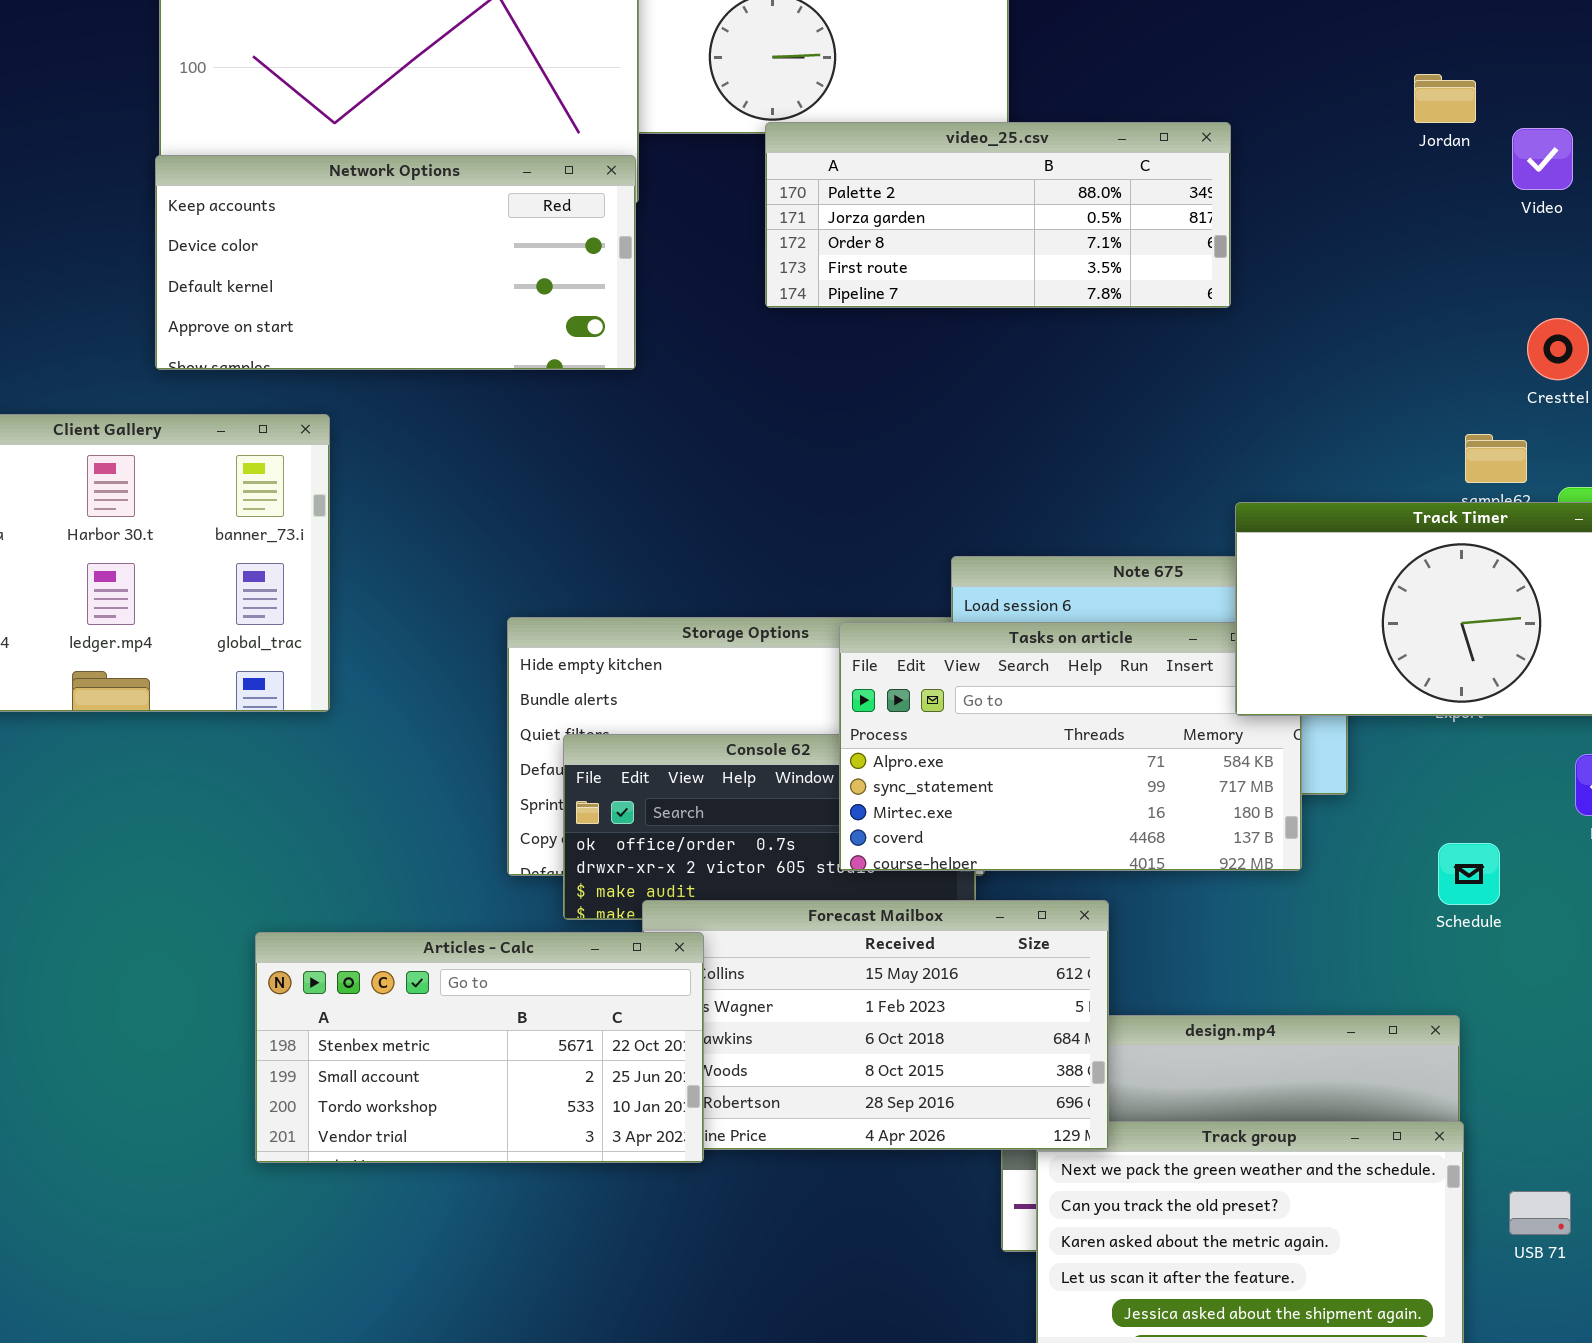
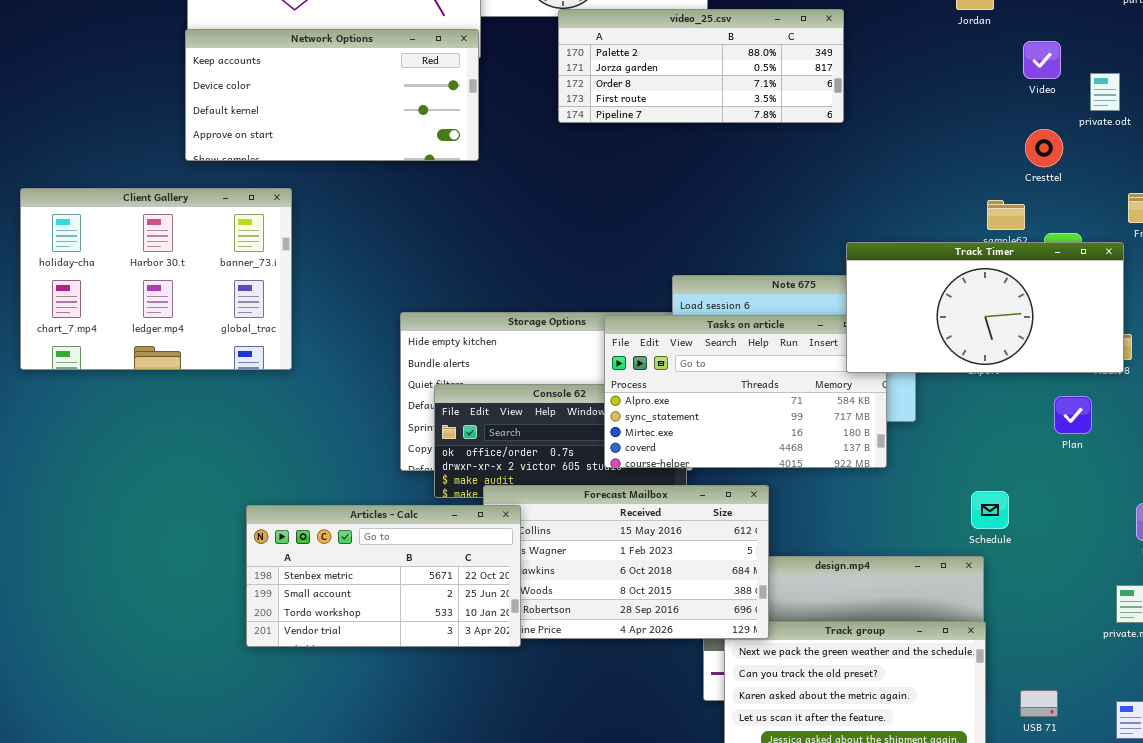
Video: [1512,128,1573,190] -> [1023,41,1061,79], moved
Schedule: [1438,843,1500,905] -> [971,491,1009,529], moved
USB 71: [1509,1191,1571,1235] -> [1020,690,1058,717], moved

